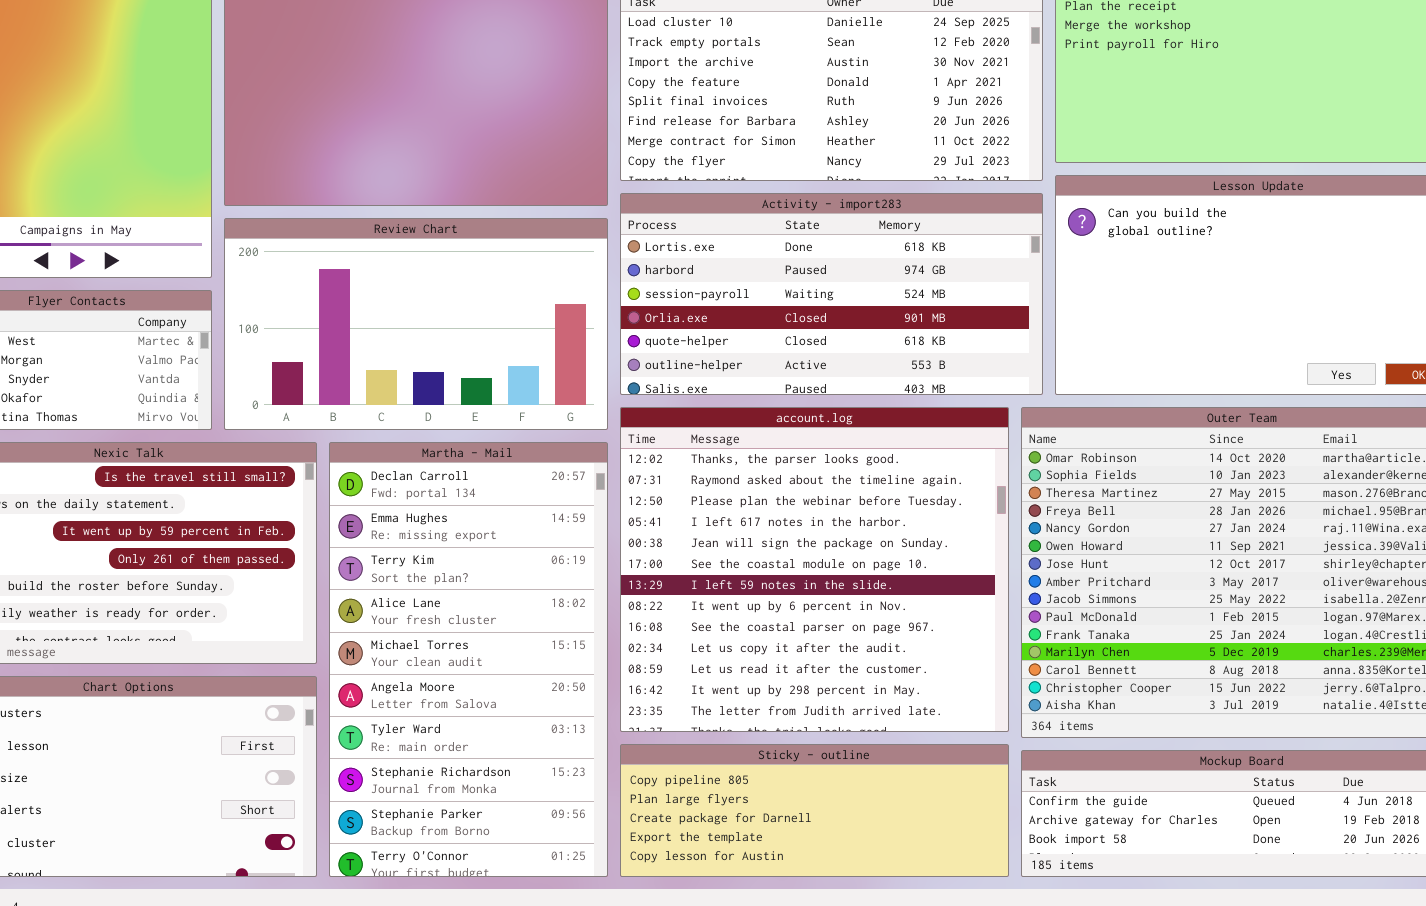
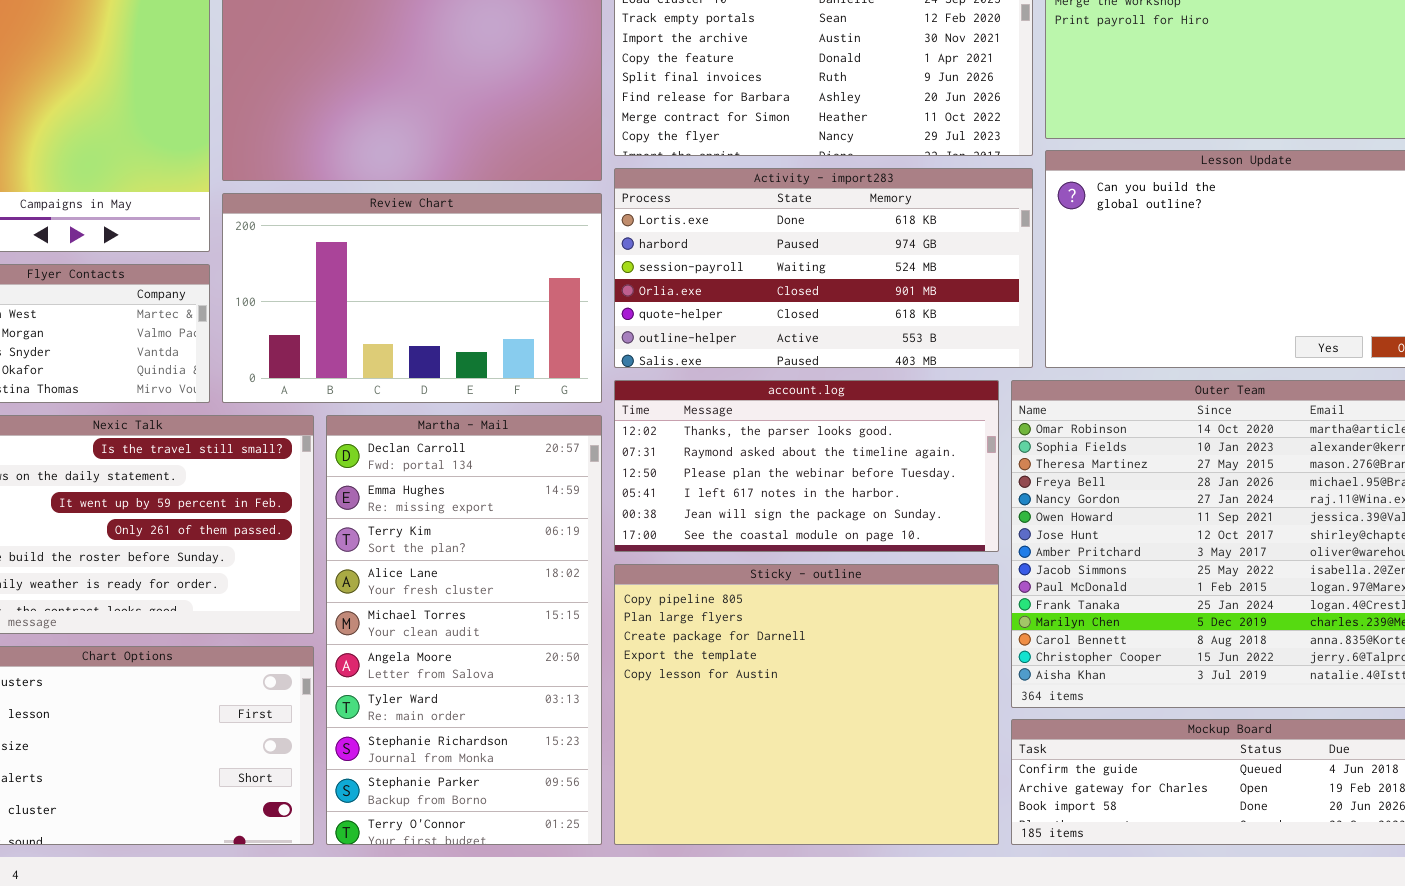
account.log: [620,407,1009,732] -> [614,380,999,552], resized
Sticky - outline: [620,744,1009,877] -> [614,564,999,845], resized

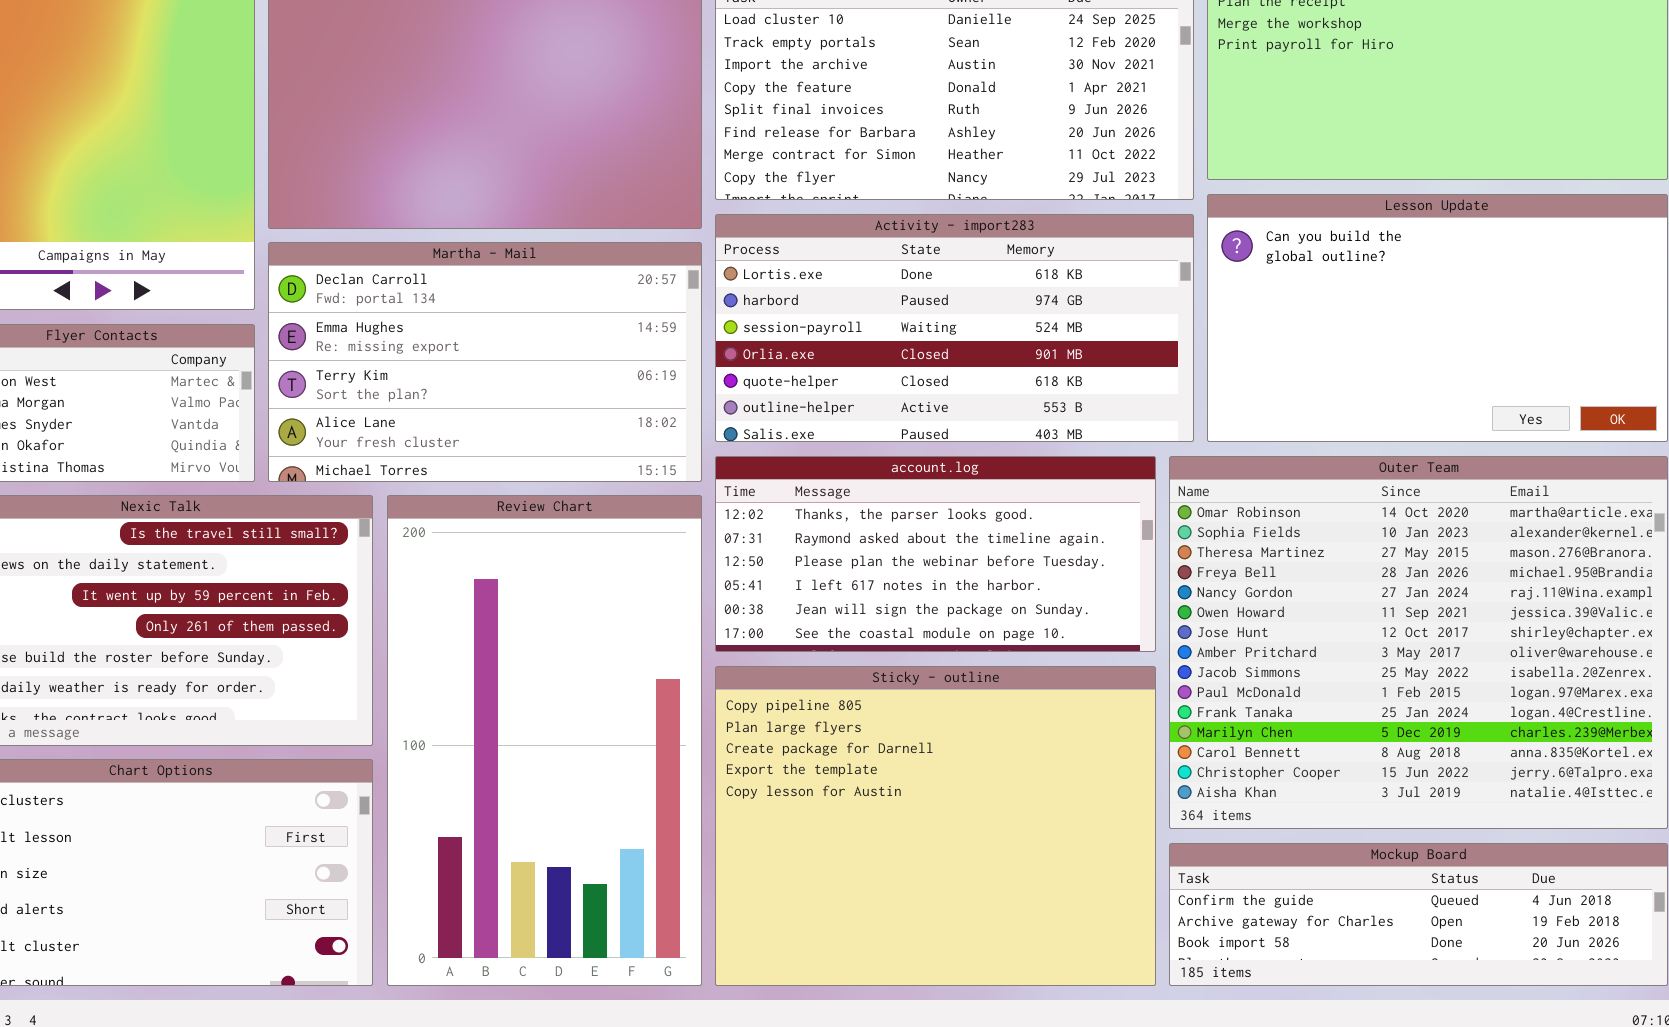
Review Chart: [222,193,602,403] -> [387,495,702,986], moved, resized
Martha - Mail: [326,415,602,845] -> [268,242,702,482], moved, resized

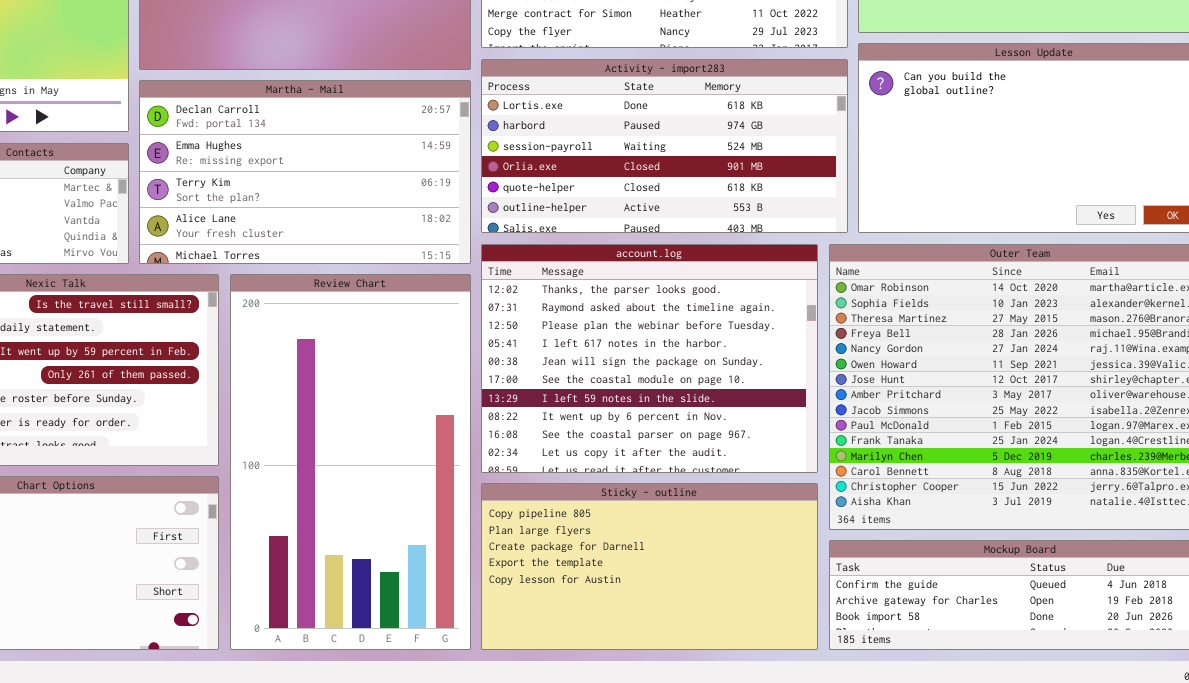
account.log: [715,456,1156,652] -> [481,244,818,473], resized
Sticky - outline: [715,666,1156,986] -> [481,483,818,650], resized

